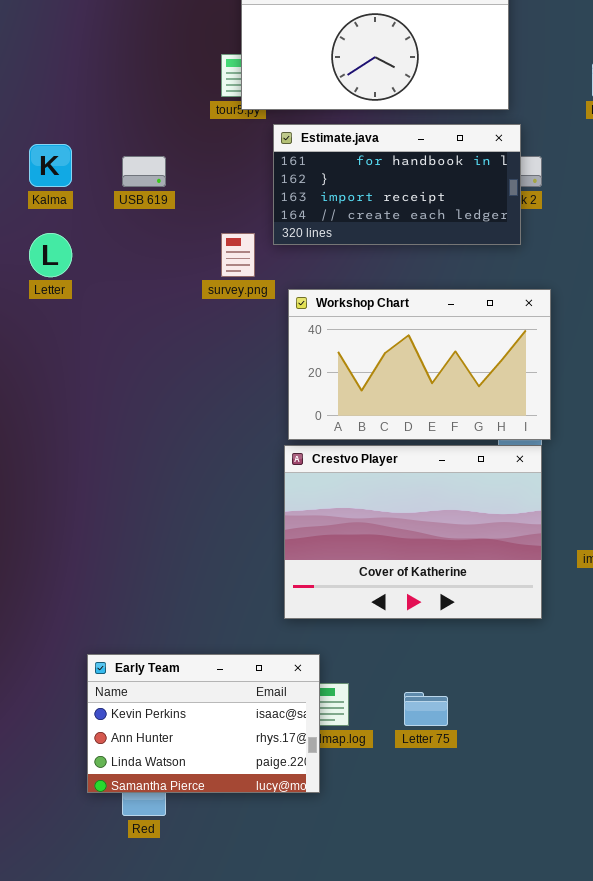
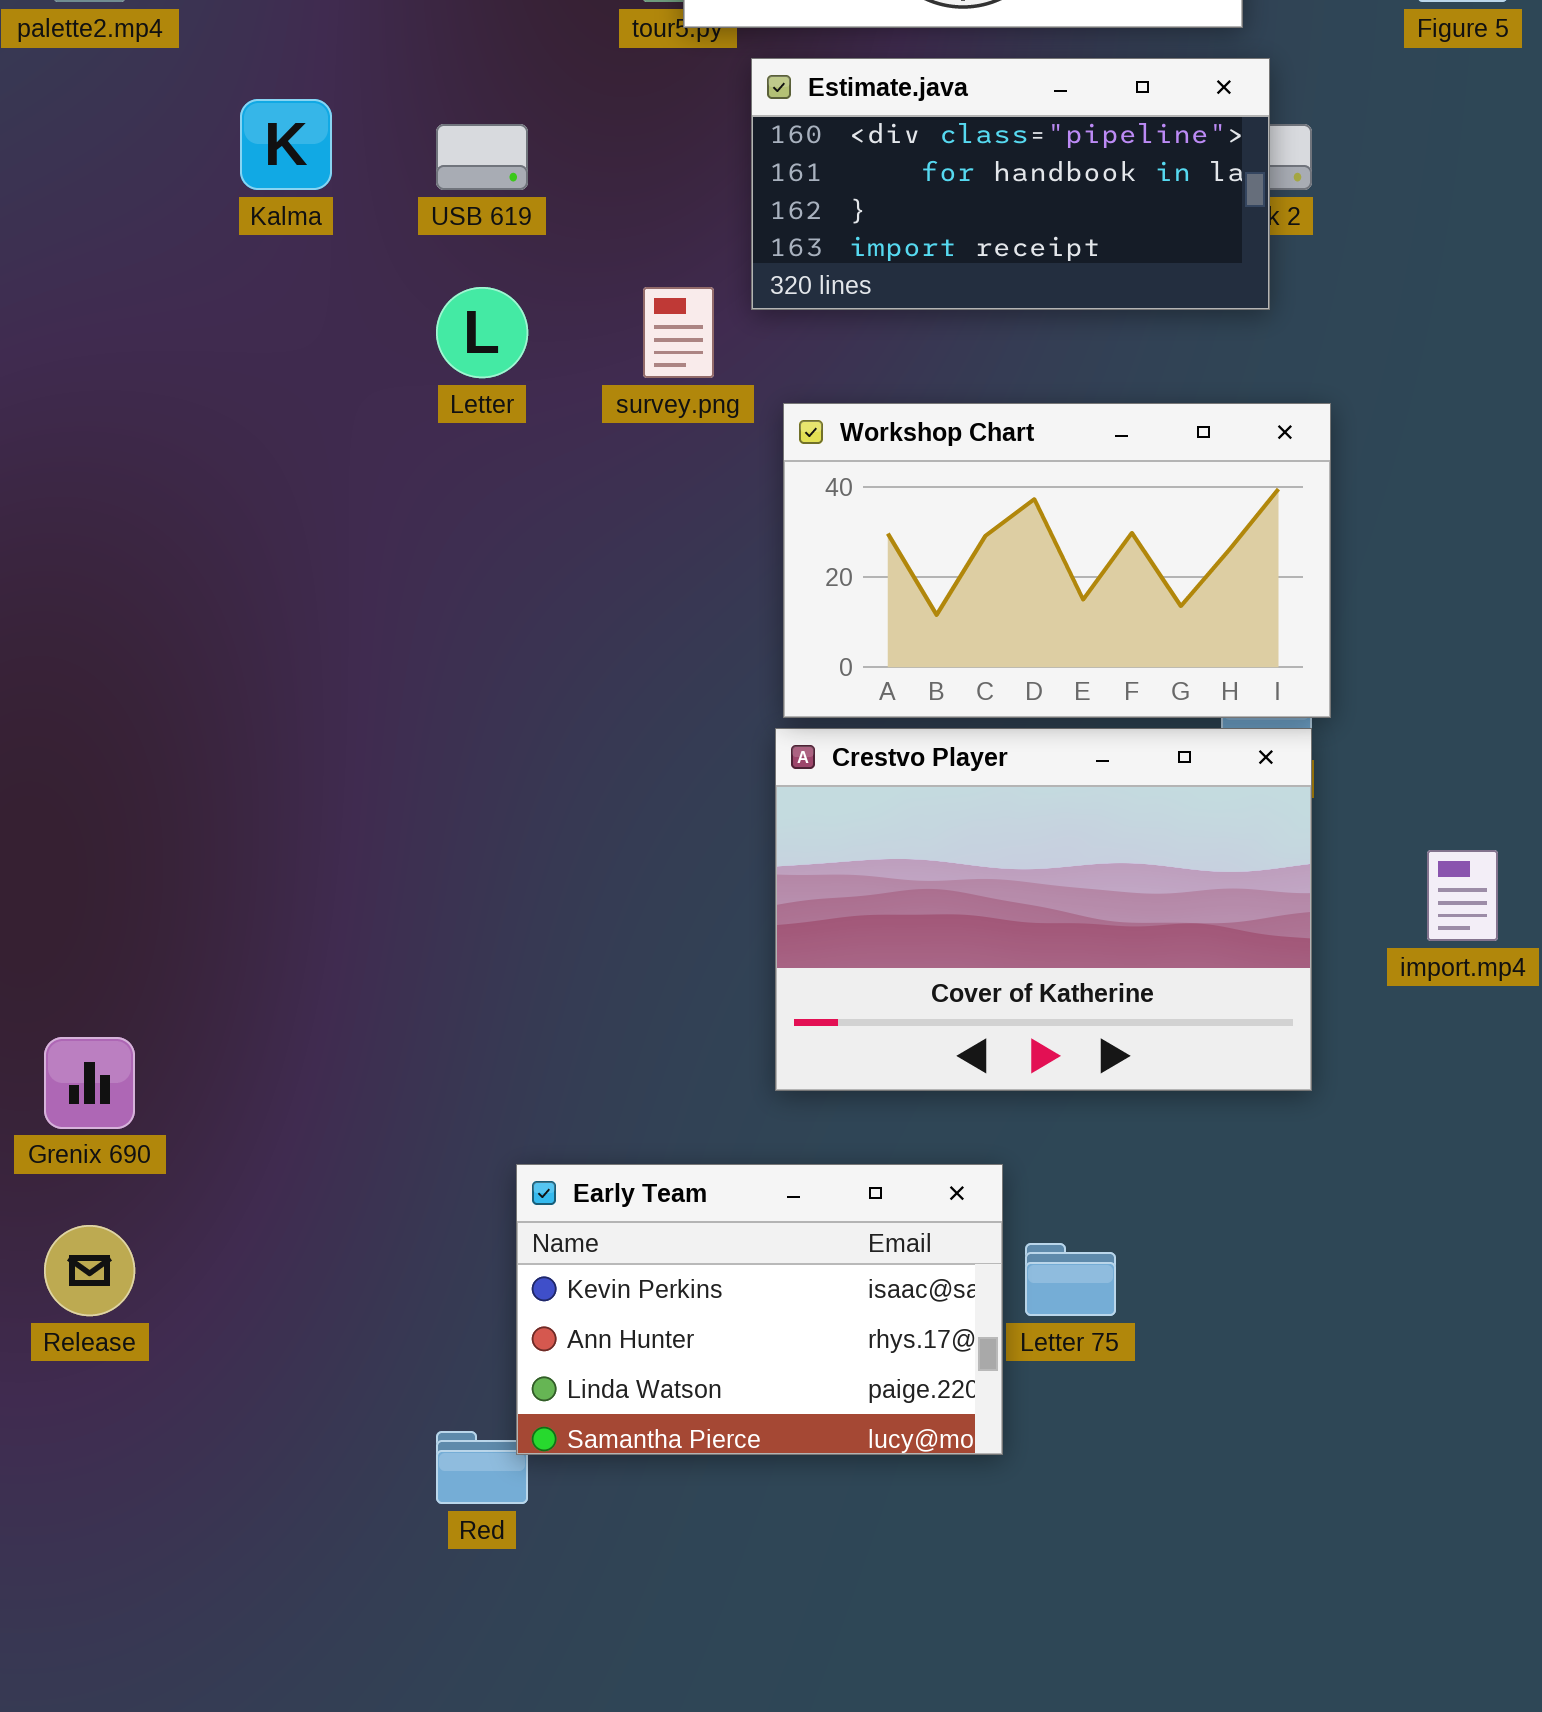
Estimate.java: [273,124,521,245] -> [751,58,1270,310], scrolled up 1 row
Letter: [29,233,72,277] -> [436,287,528,378], moved
Early Team: [87,654,320,793] -> [516,1164,1003,1455], moved

